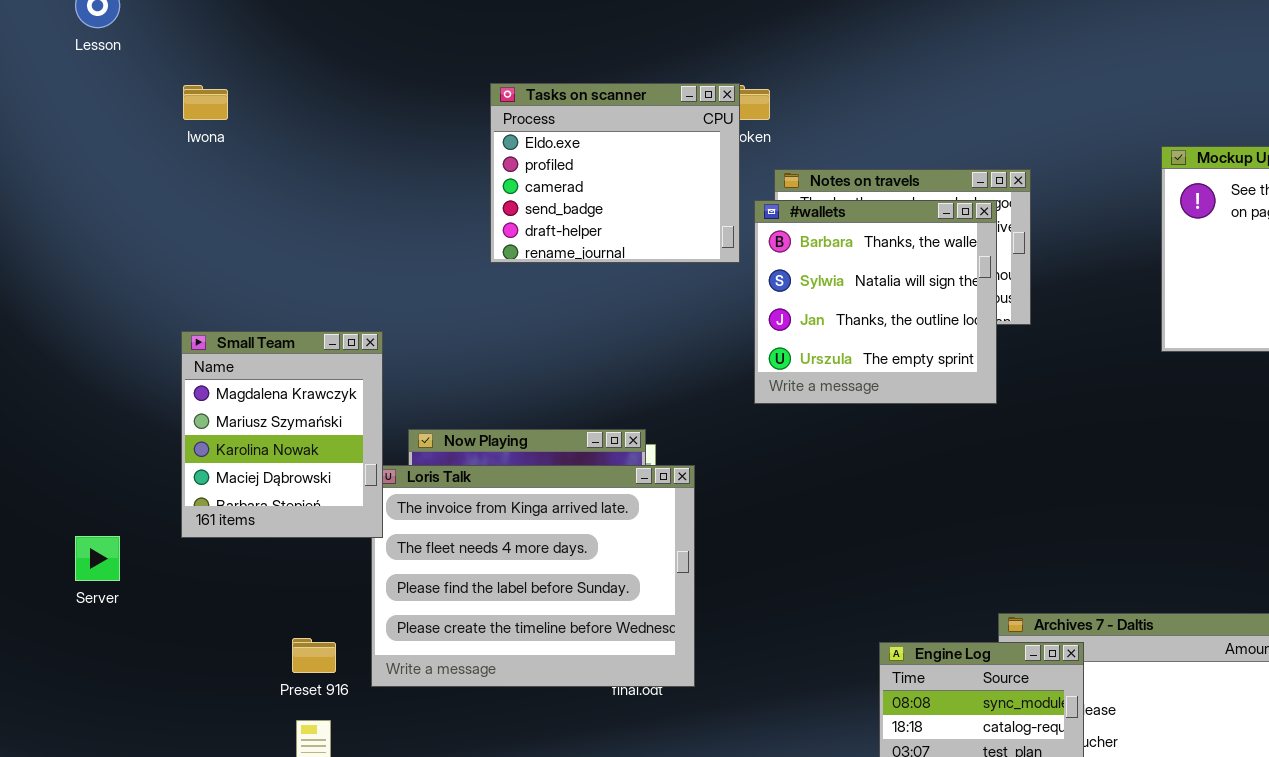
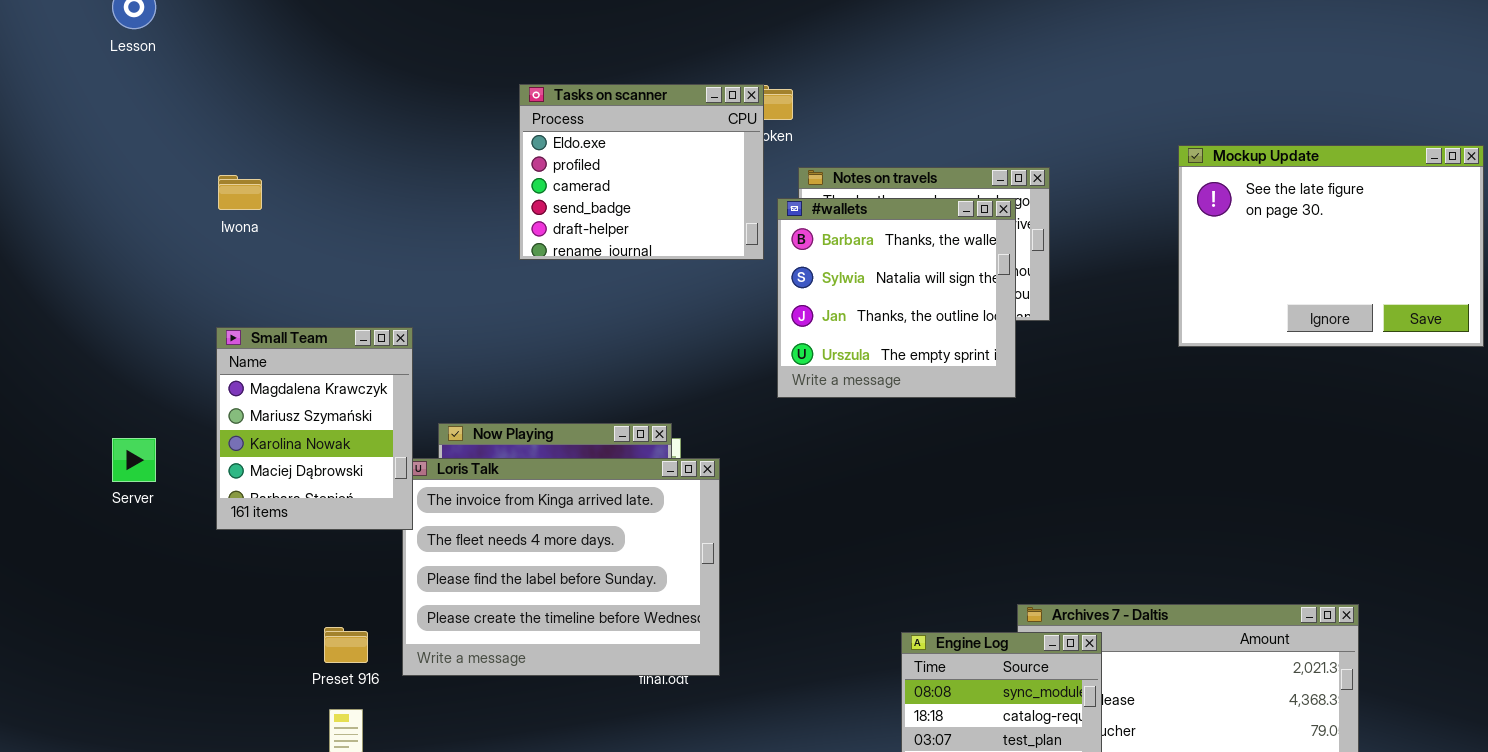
Iwona: [183,85,228,120] -> [218,175,262,210], moved
Server: [75,536,120,581] -> [112,438,156,482], moved

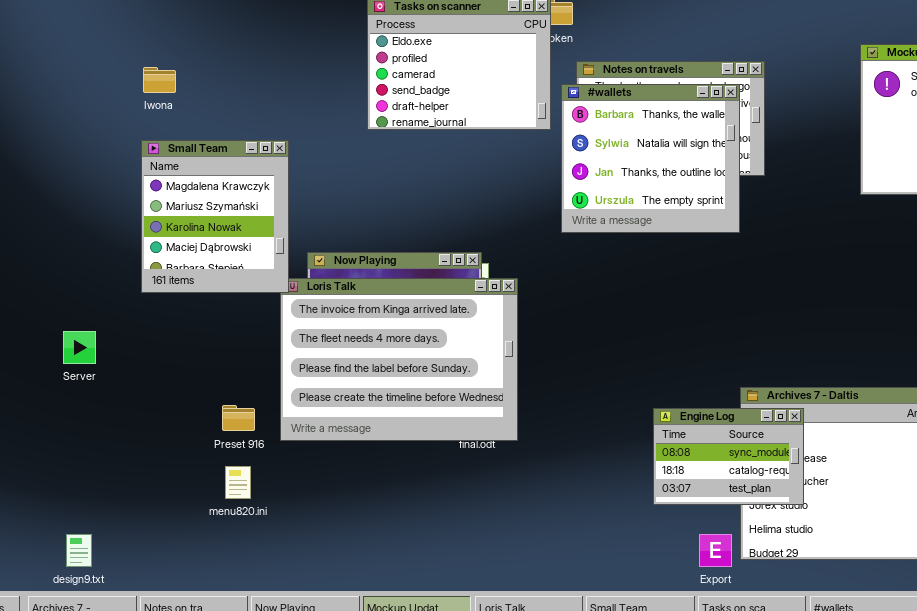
Small Team: [216,327,413,530] -> [141,140,289,293], moved
Server: [112,438,156,482] -> [63,331,96,364], moved

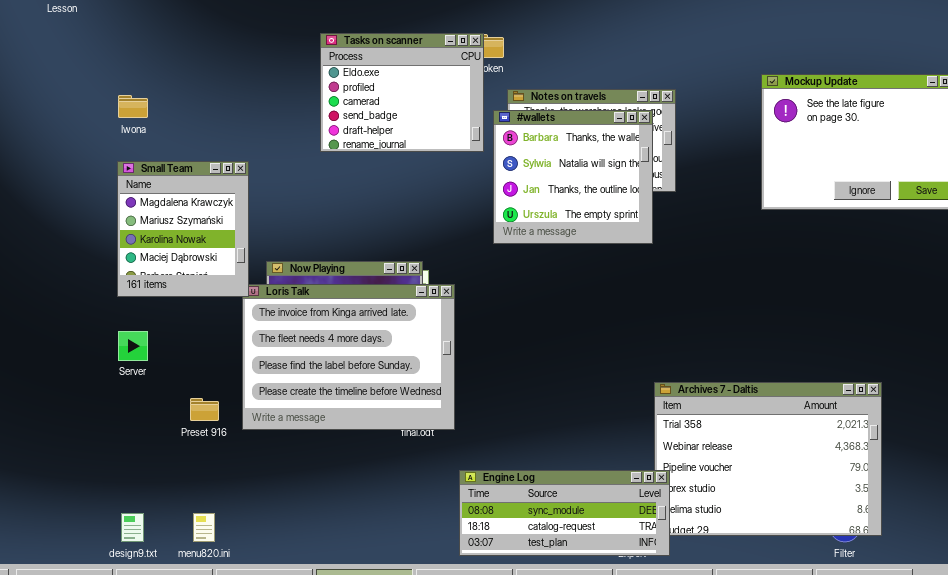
Server: [63,331,96,364] -> [118,331,148,361], moved
Engine Log: [653,408,804,505] -> [459,470,670,556], moved, resized
menu820.ini: [225,466,251,499] -> [193,513,215,542], moved
design9.txt: [66,534,92,567] -> [121,513,144,542], moved

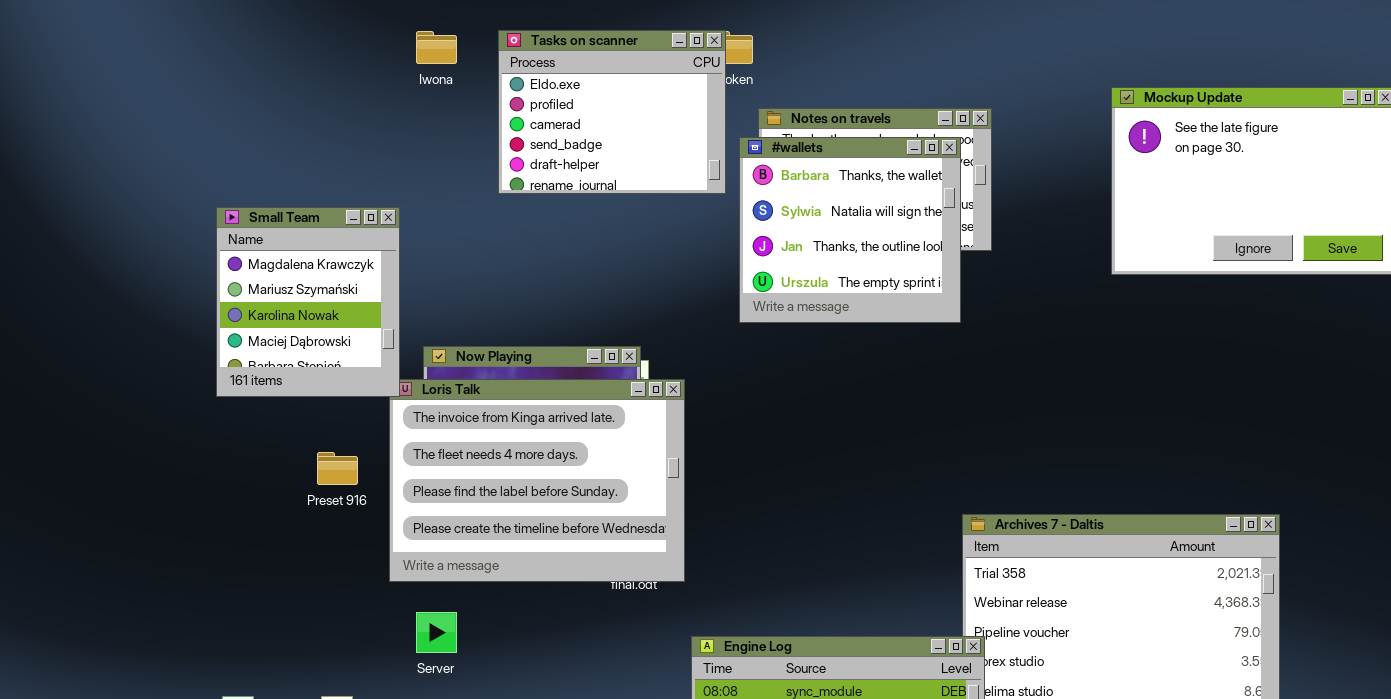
Iwona: [118,95,148,118] -> [416,31,457,64], moved
Server: [118,331,148,361] -> [416,612,457,653], moved
Preset 916: [190,398,219,421] -> [317,452,358,485], moved

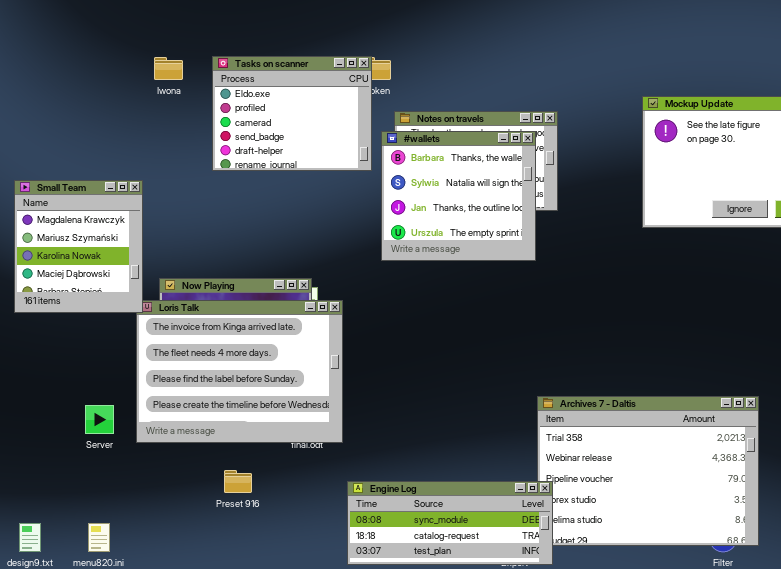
Preset 916: [317,452,358,485] -> [224,470,252,493], moved
Server: [416,612,457,653] -> [85,405,114,434], moved

